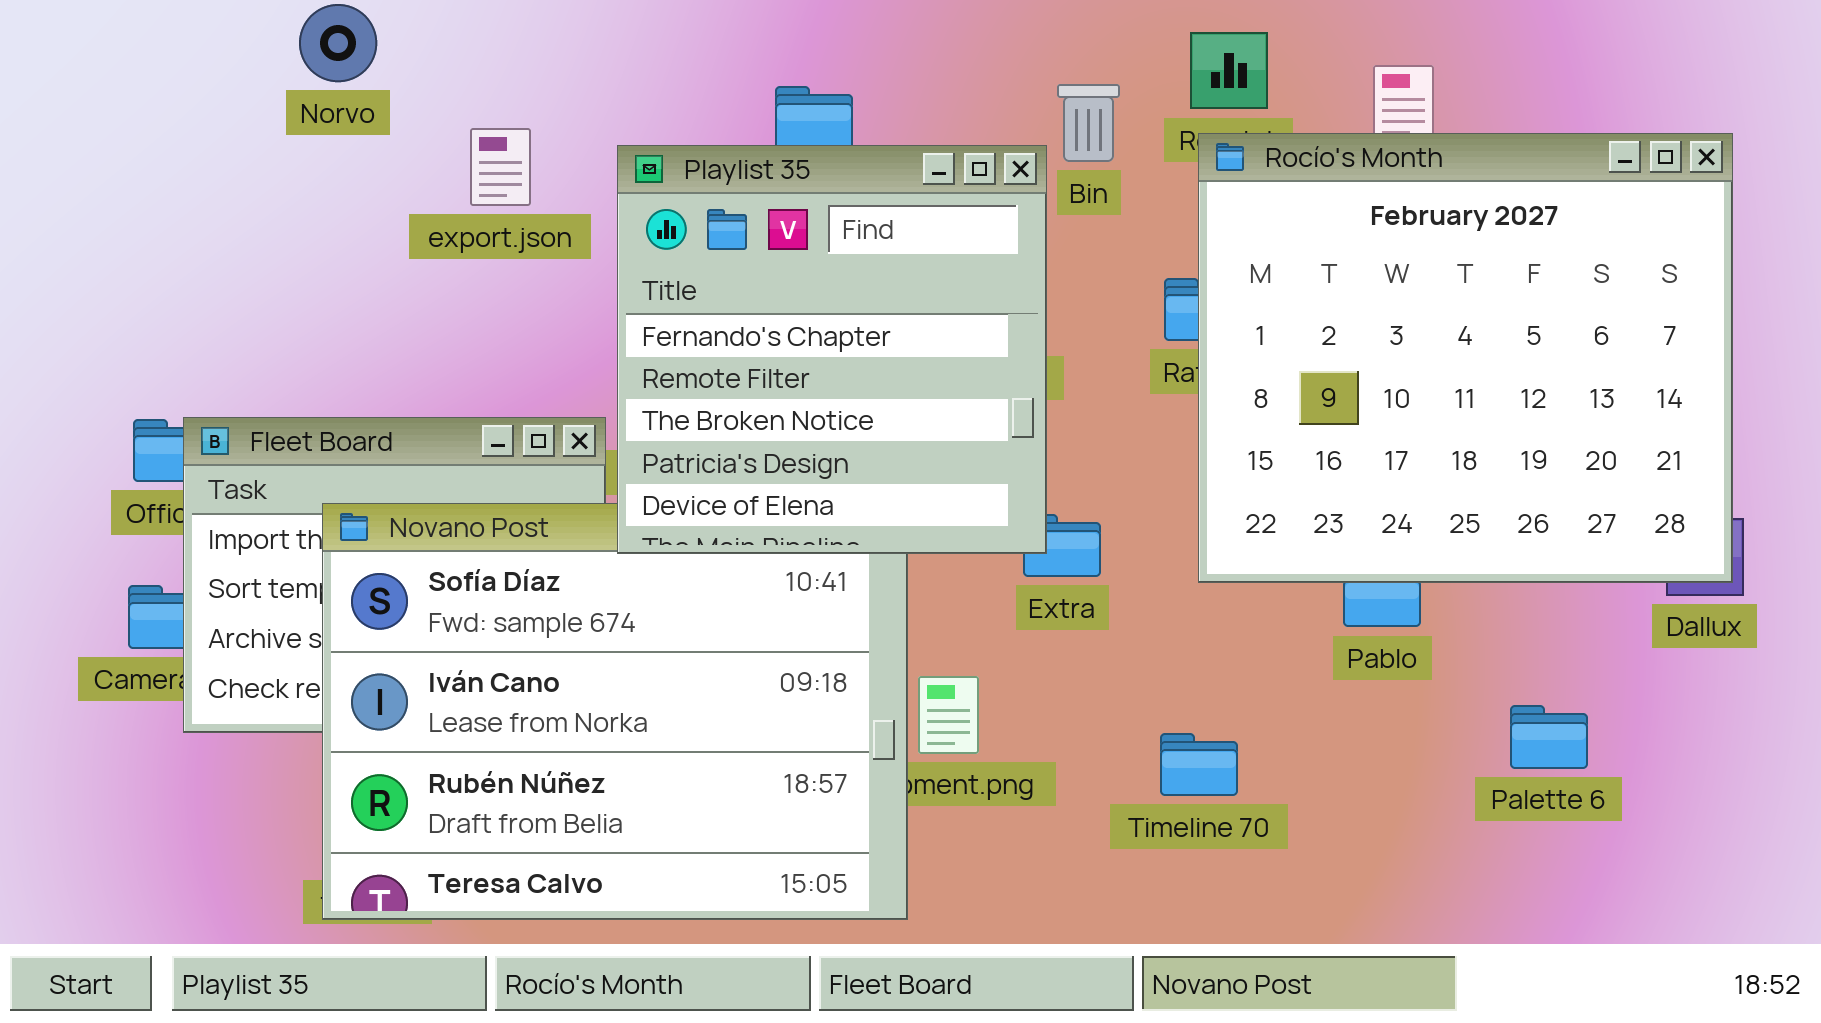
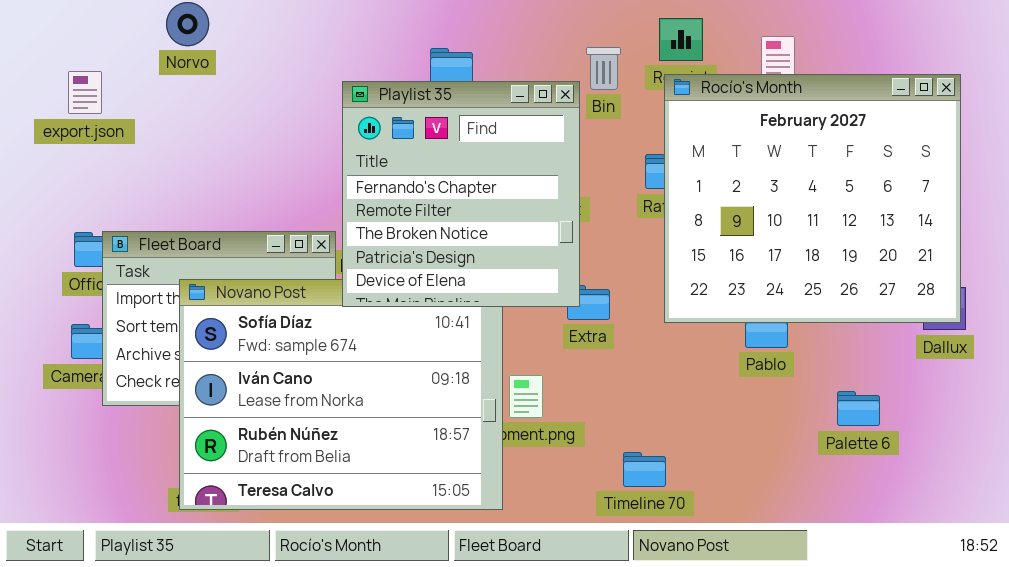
export.json: [470,128,531,206] -> [68,71,102,114], moved
Timeline 70: [1160,733,1238,796] -> [623,452,666,487], moved

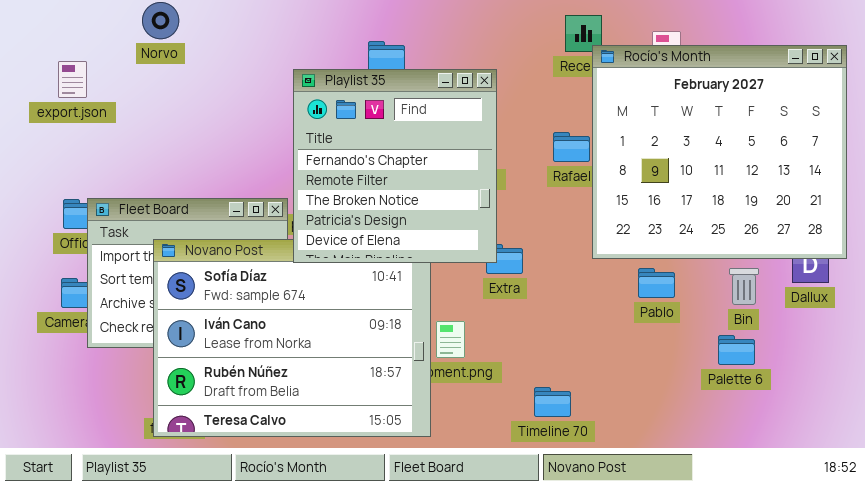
Bin: [586,47,621,90] -> [729,268,759,305], moved
Rocío's Month: [664,74,961,323] -> [592,45,847,259], moved

